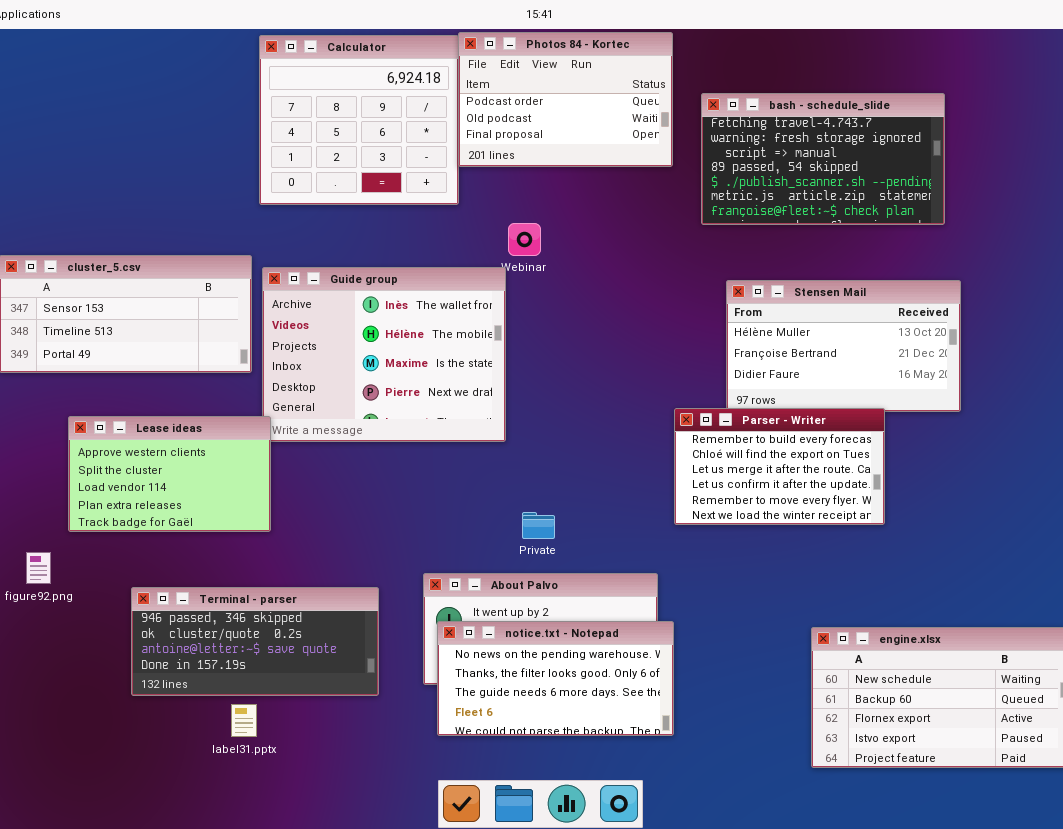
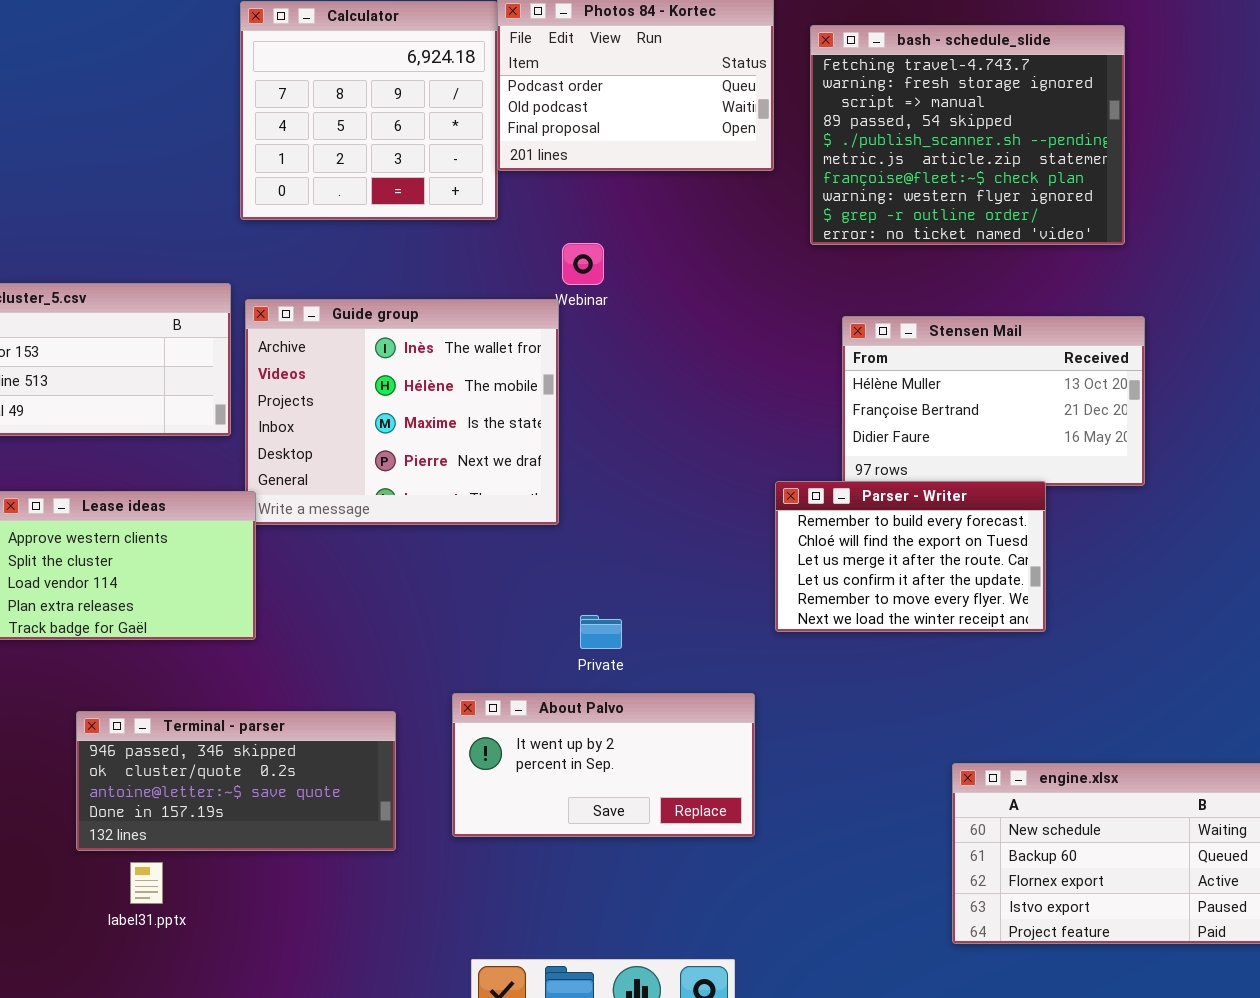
bash - schedule_slide: [701,93,945,225] -> [810,25,1125,245], resized
notice.txt - Notepad: [437,621,674,736] -> none, closed
label31.pptx: [231,704,257,737] -> [130,862,163,904], moved

